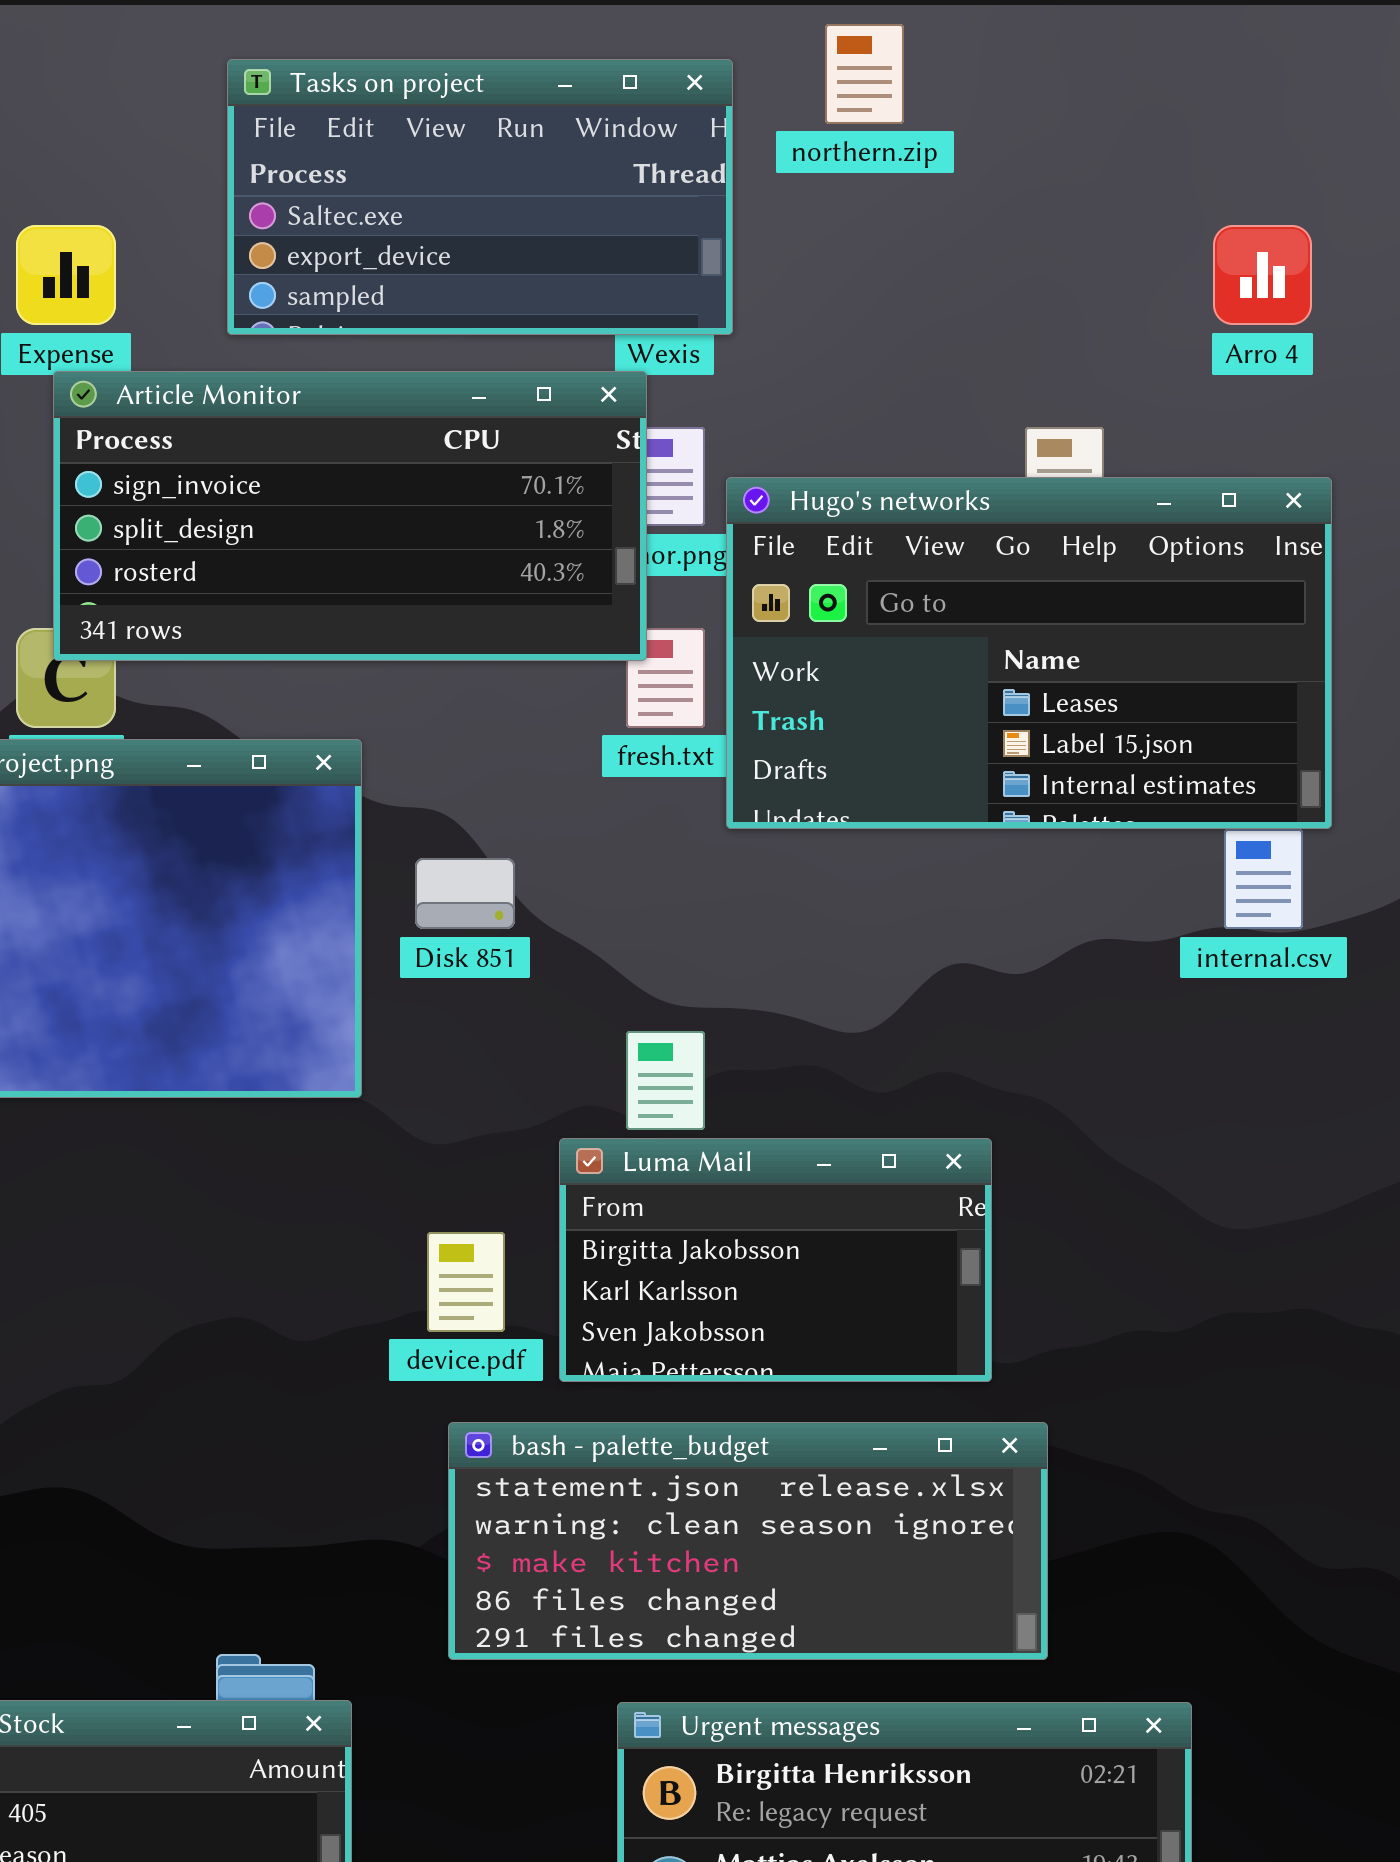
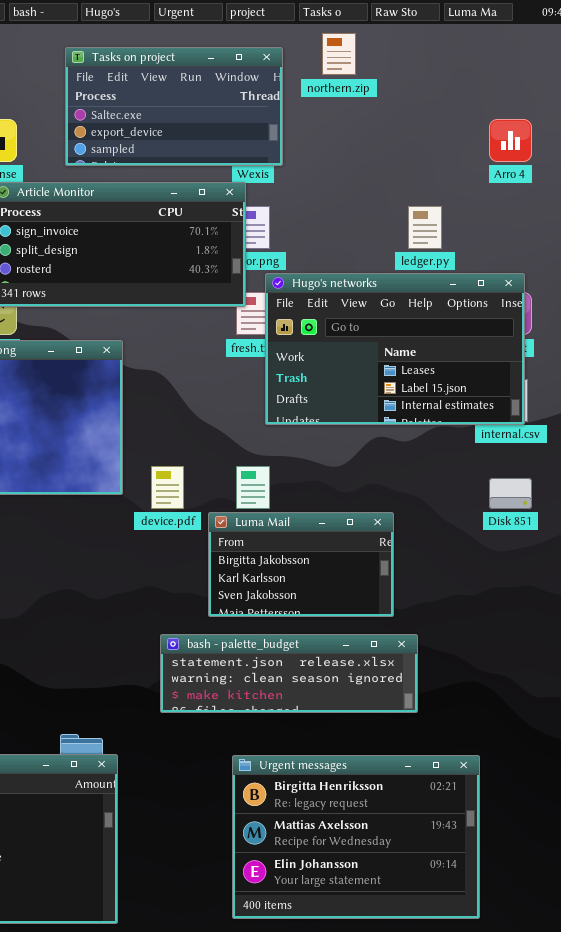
Hugo's networks: [726,477,1332,829] -> [265,273,525,425], moved
Disk 851: [415,858,515,929] -> [489,478,532,509], moved
device.pdf: [427,1232,505,1332] -> [151,466,184,509], moved
bash - palette_budget: [448,1422,1048,1660] -> [160,634,418,713], resized

